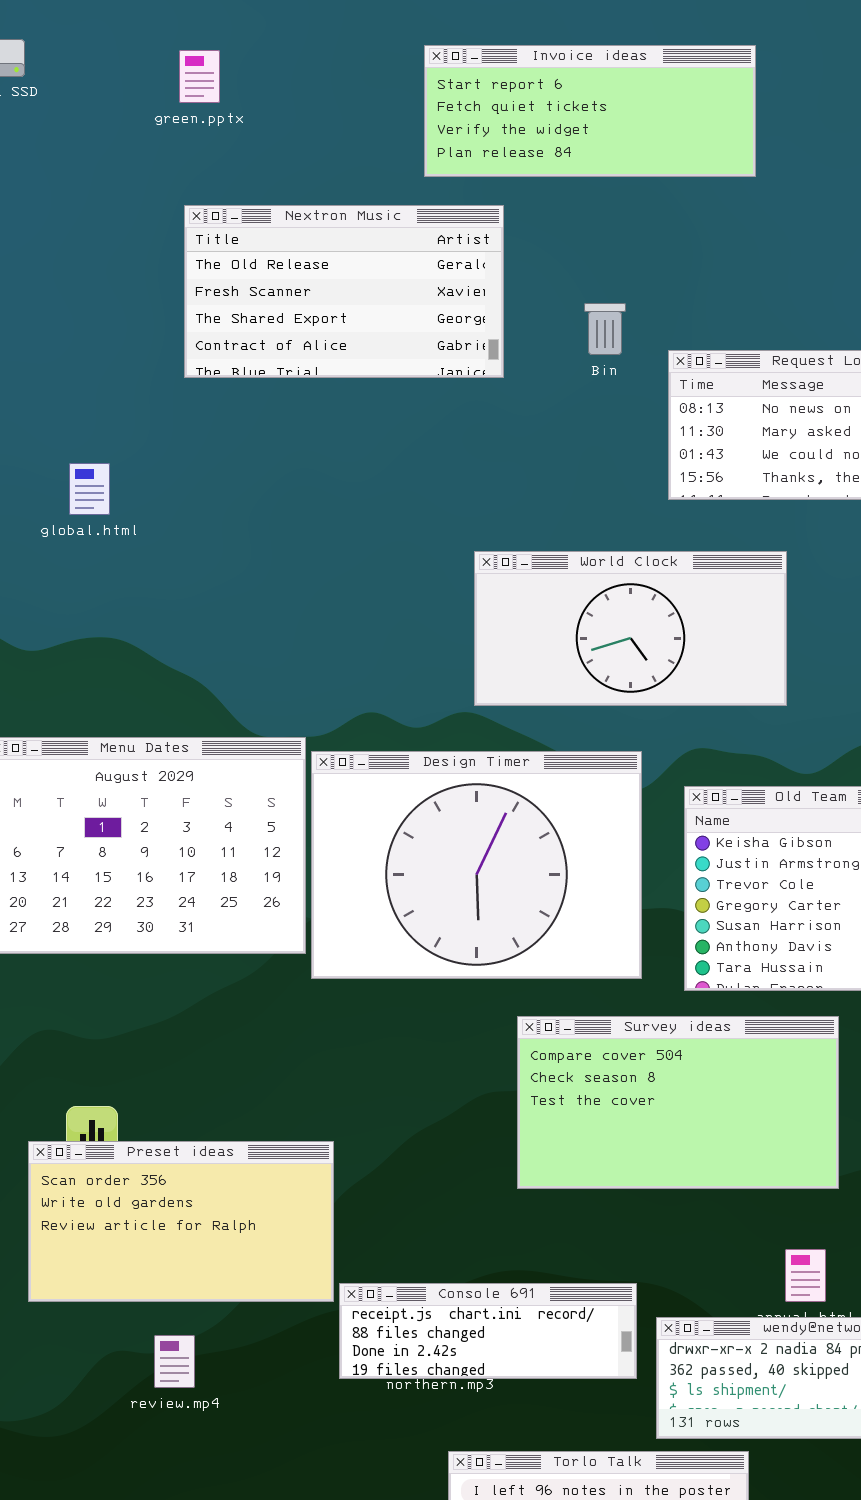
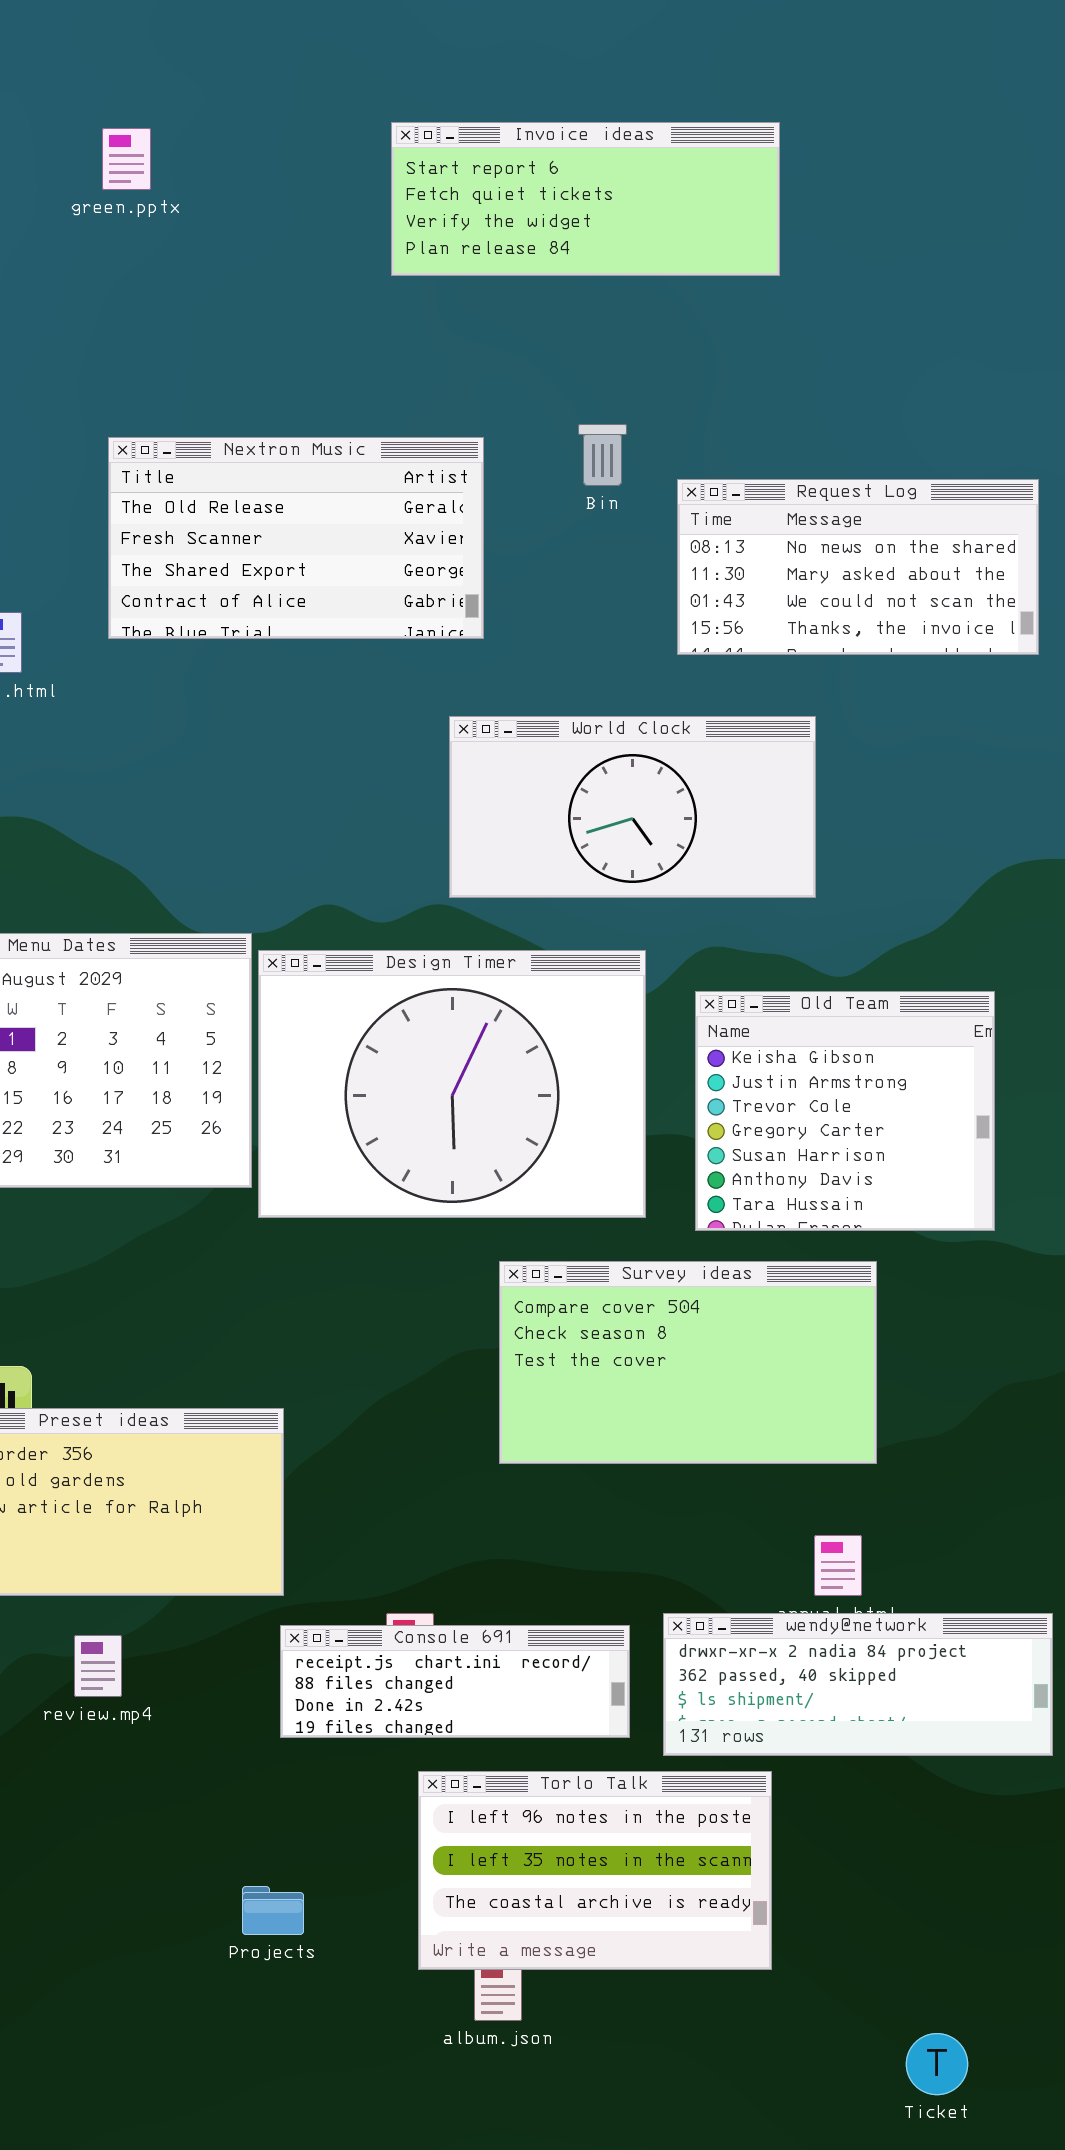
Nextron Music: [184,205,504,378] -> [108,437,484,639], moved
Console 691: [339,1283,637,1379] -> [280,1625,630,1738], moved

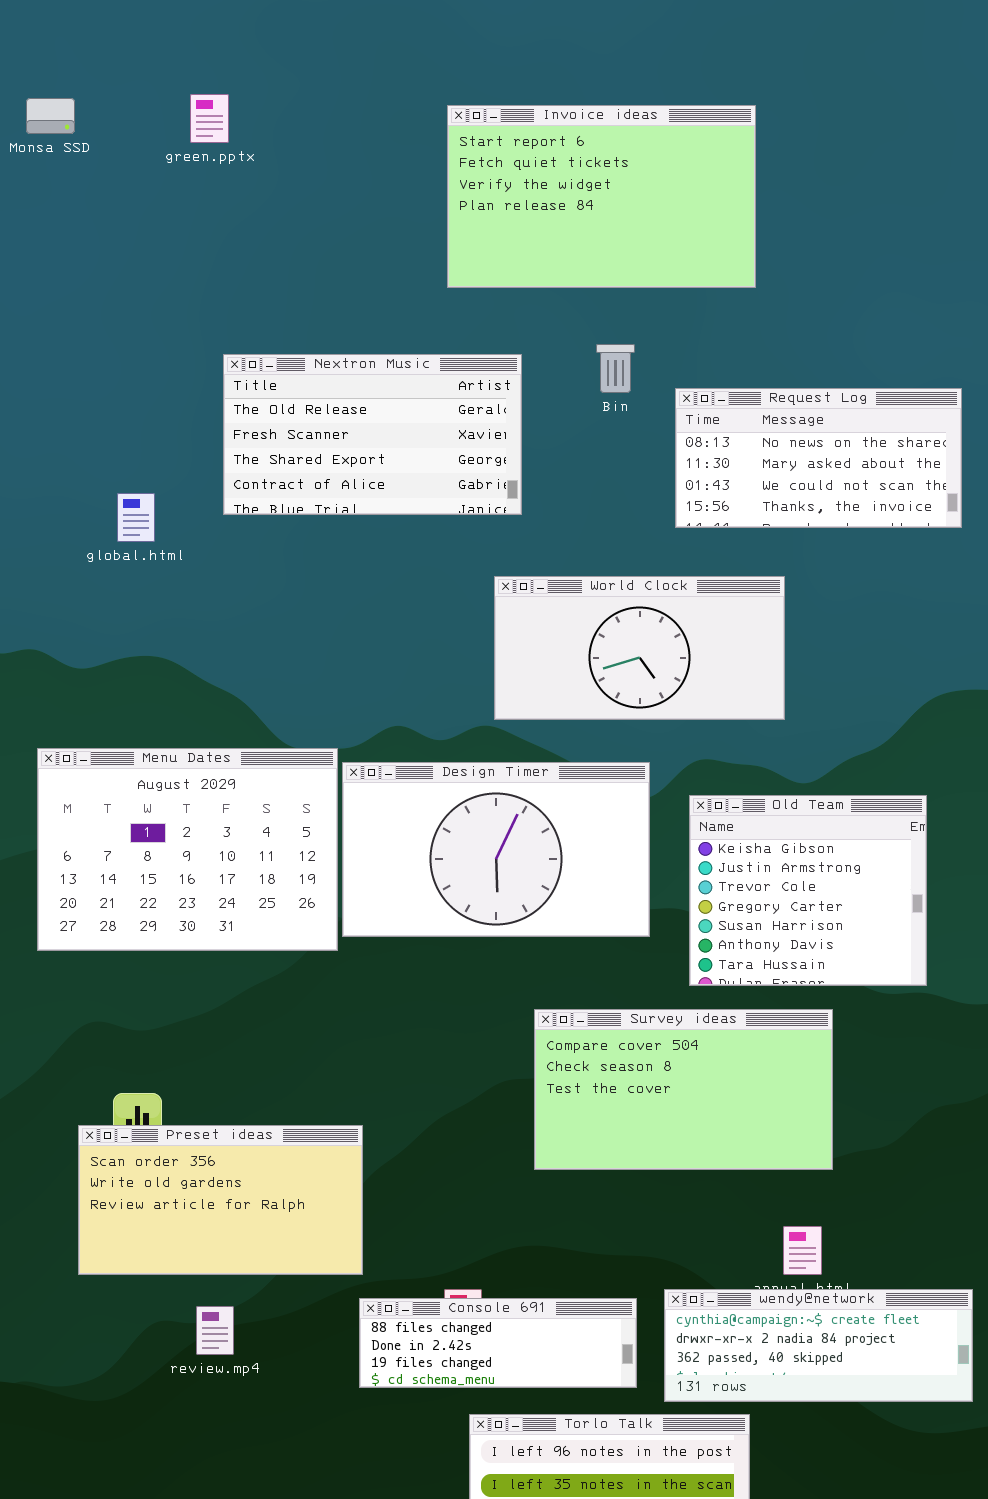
Invoice ideas: [391,122,780,276] -> [447,105,756,288], resized
green.pptx: [102,128,151,190] -> [190,94,229,143], moved
Design Timer: [258,950,646,1218] -> [342,762,650,937], resized
wendy@network: [663,1613,1053,1756] -> [664,1289,973,1402], scrolled up 1 row
Console 691: [280,1625,630,1738] -> [359,1298,637,1388], scrolled down 1 row

